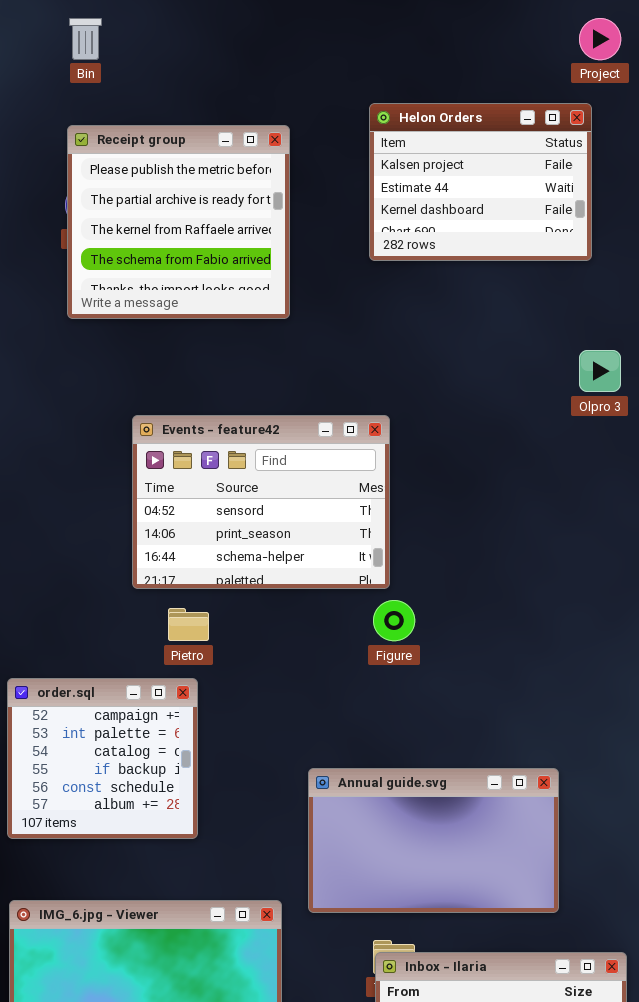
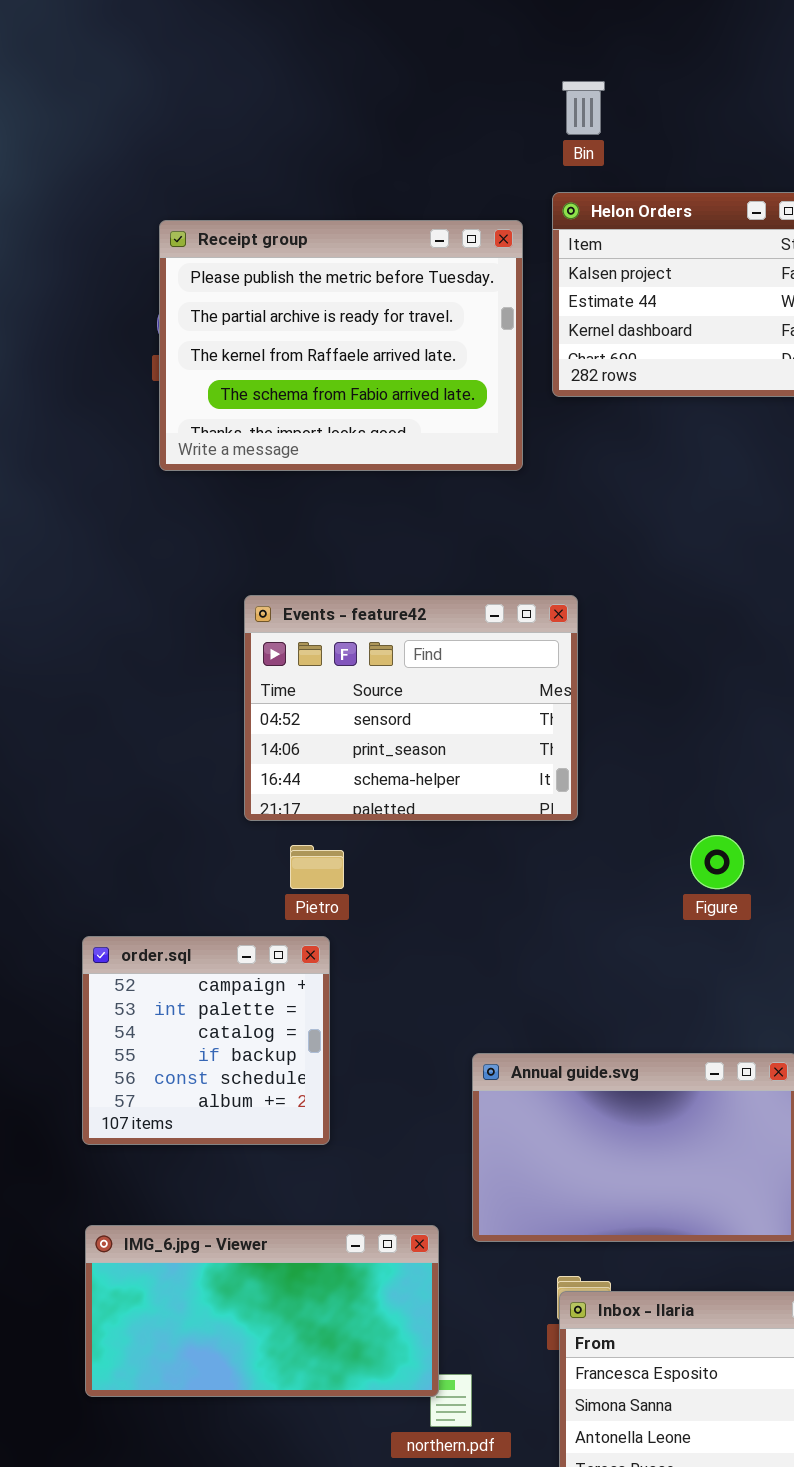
Bin: [69,18,102,60] -> [562,81,605,135], moved
Receipt group: [67,125,290,319] -> [159,220,523,471], resized
Figure: [373,600,415,641] -> [690,835,744,889], moved

